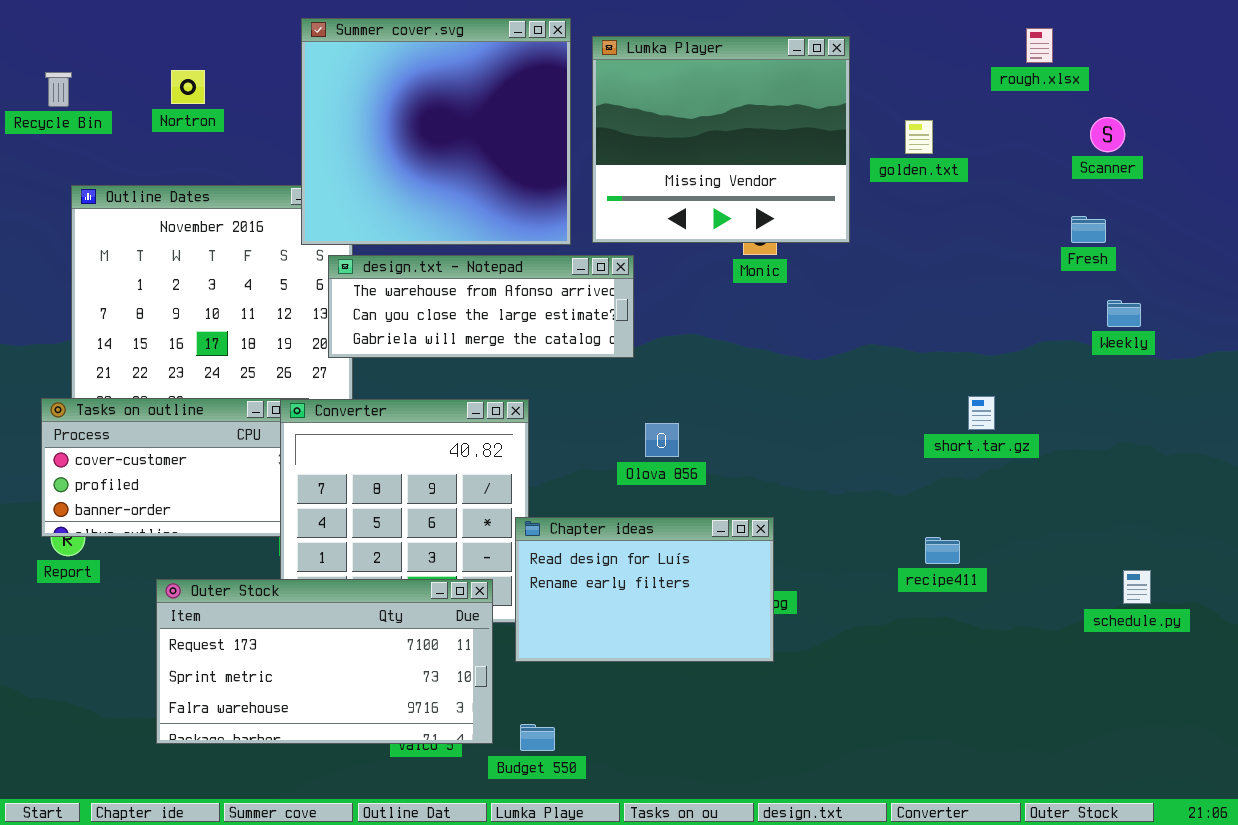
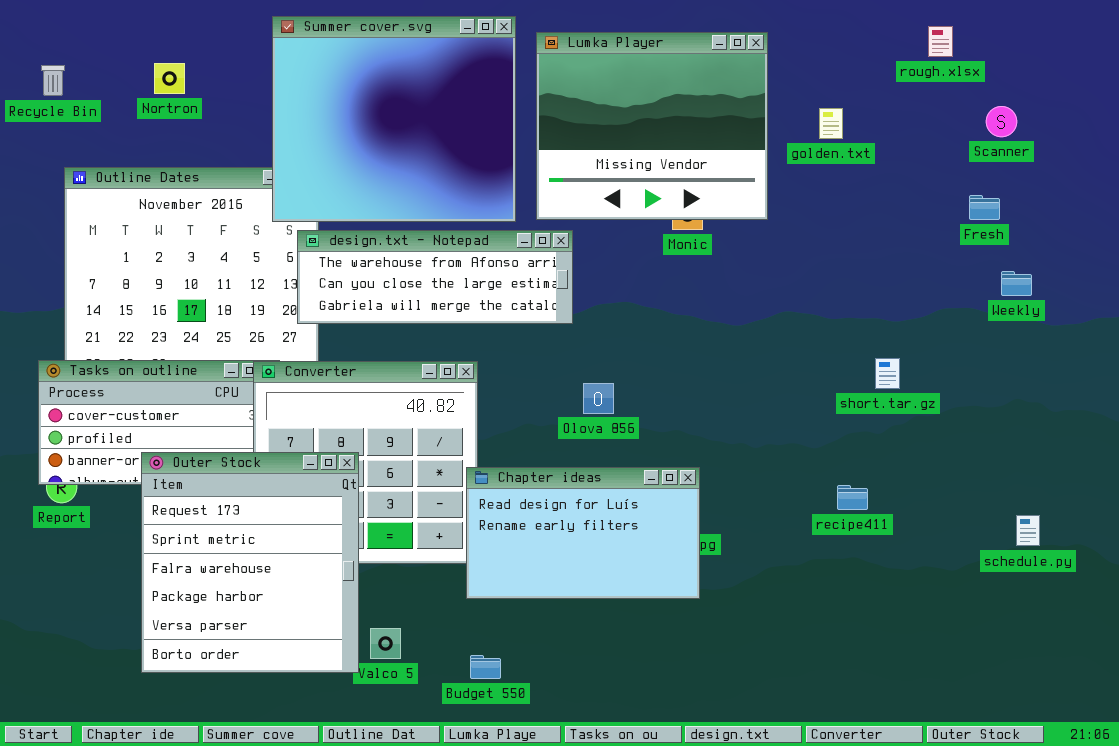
Outer Stock: [156,579,493,744] -> [141,452,359,673], resized

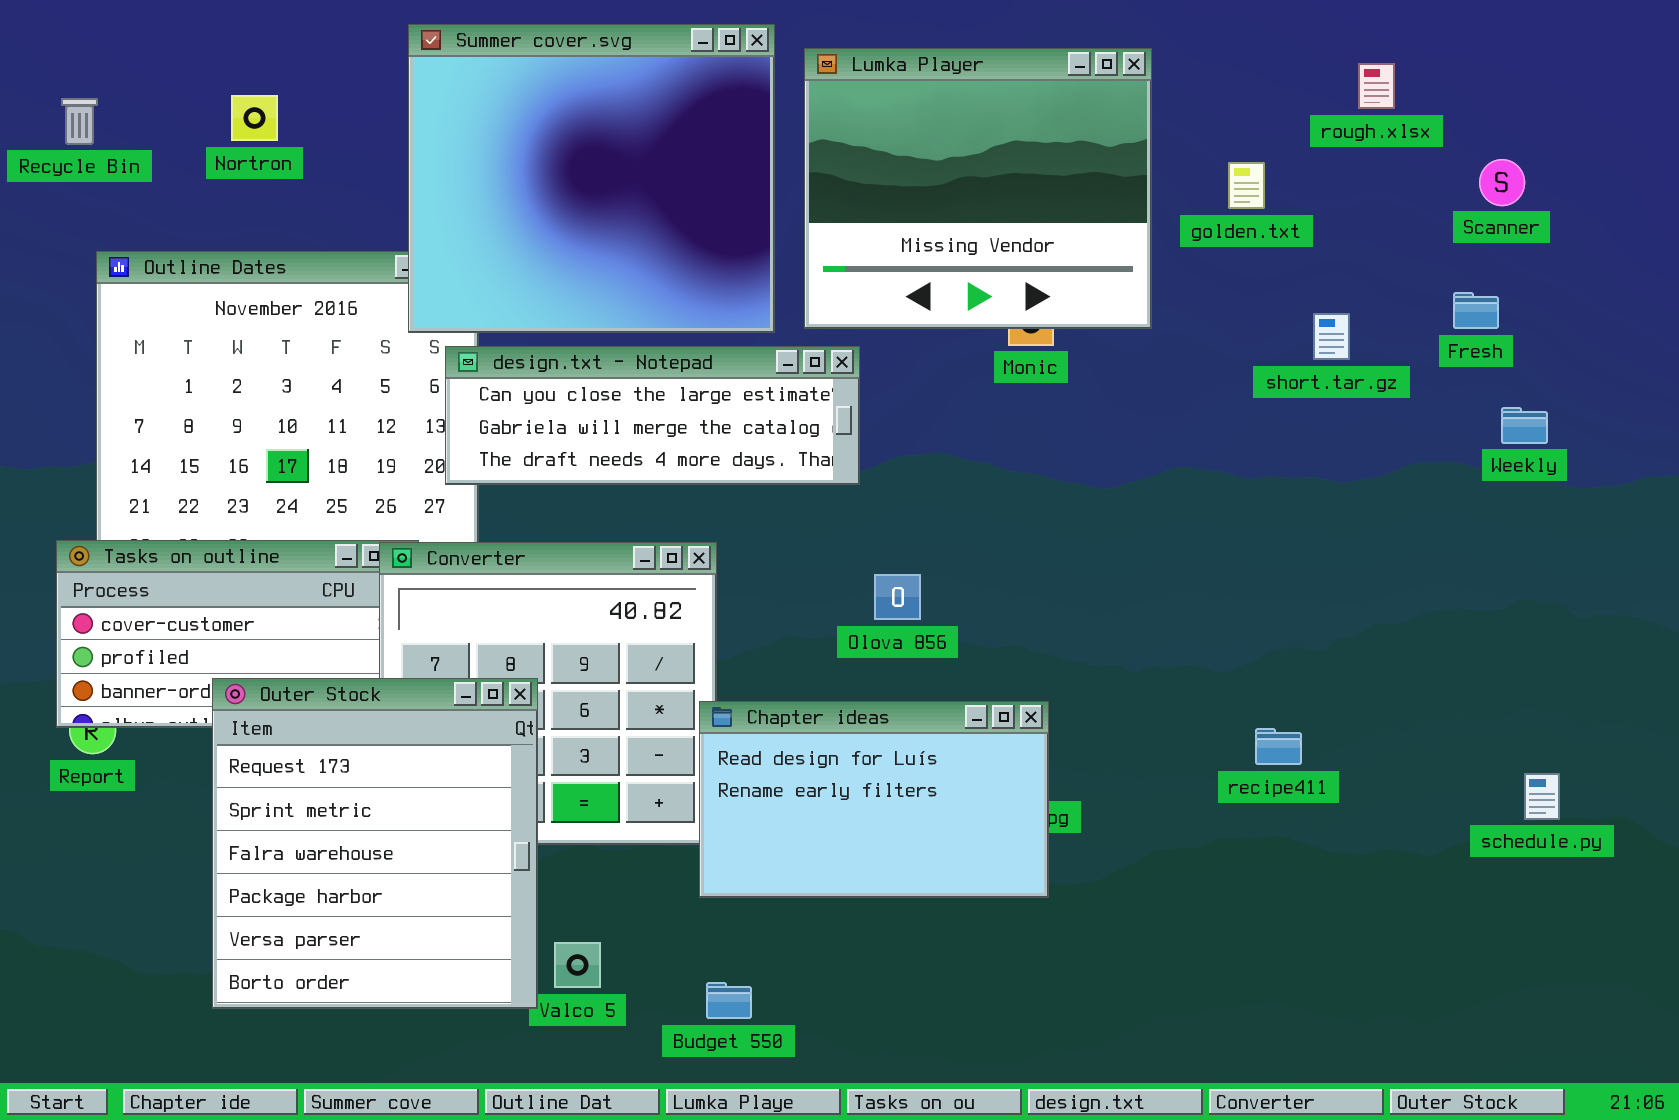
rough.xlsx: [928,26,953,57] -> [1358,63,1395,109], moved
design.txt - Notepad: [297,230,573,324] -> [445,346,860,485], scrolled down 1 row
short.tar.gz: [875,358,900,389] -> [1313,313,1350,360], moved

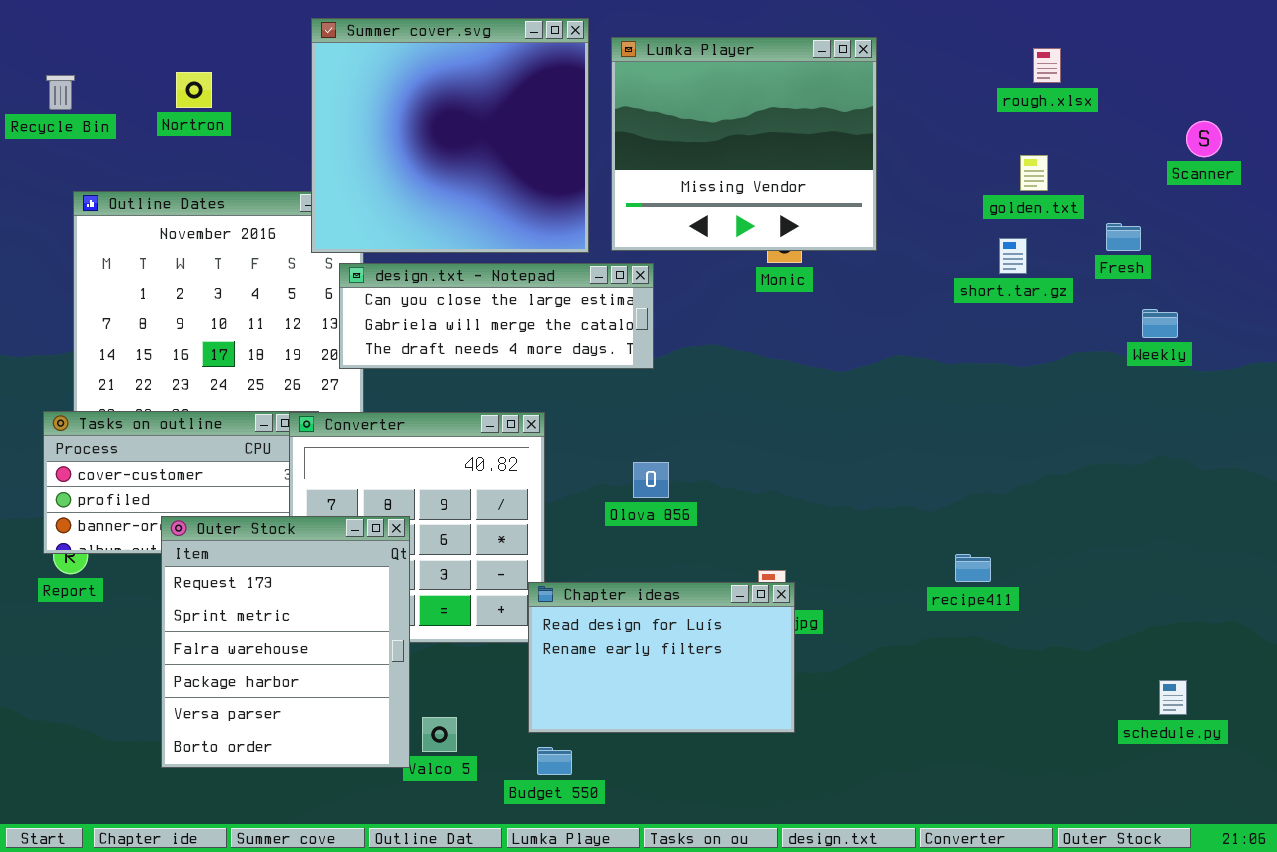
Scanner: [1479,159,1525,206] -> [1186,121,1222,157], moved
golden.txt: [1228,162,1265,209] -> [1020,155,1048,191], moved
Olova 856: [874,574,921,620] -> [633,462,669,498], moved
Chapter ideas: [699,701,1049,898] -> [528,582,795,733], moved
schedule.py: [1524,773,1560,820] -> [1159,680,1187,715], moved

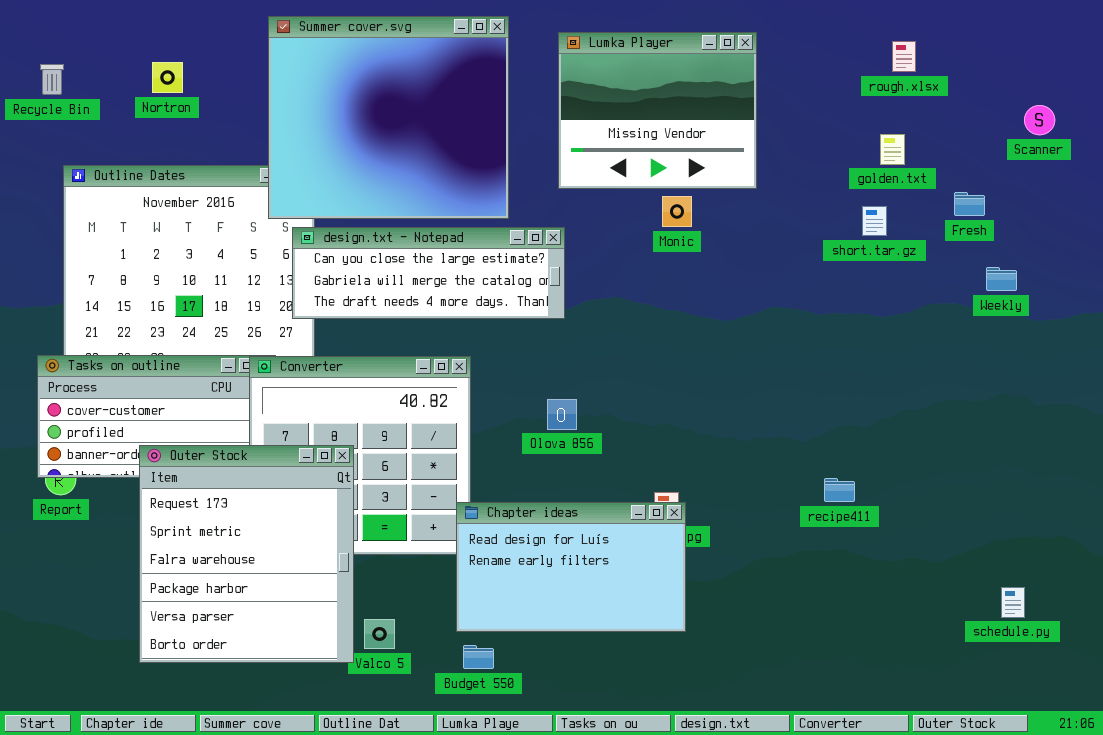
Lumka Player: [611,37,877,251] -> [558,32,757,189], resized

